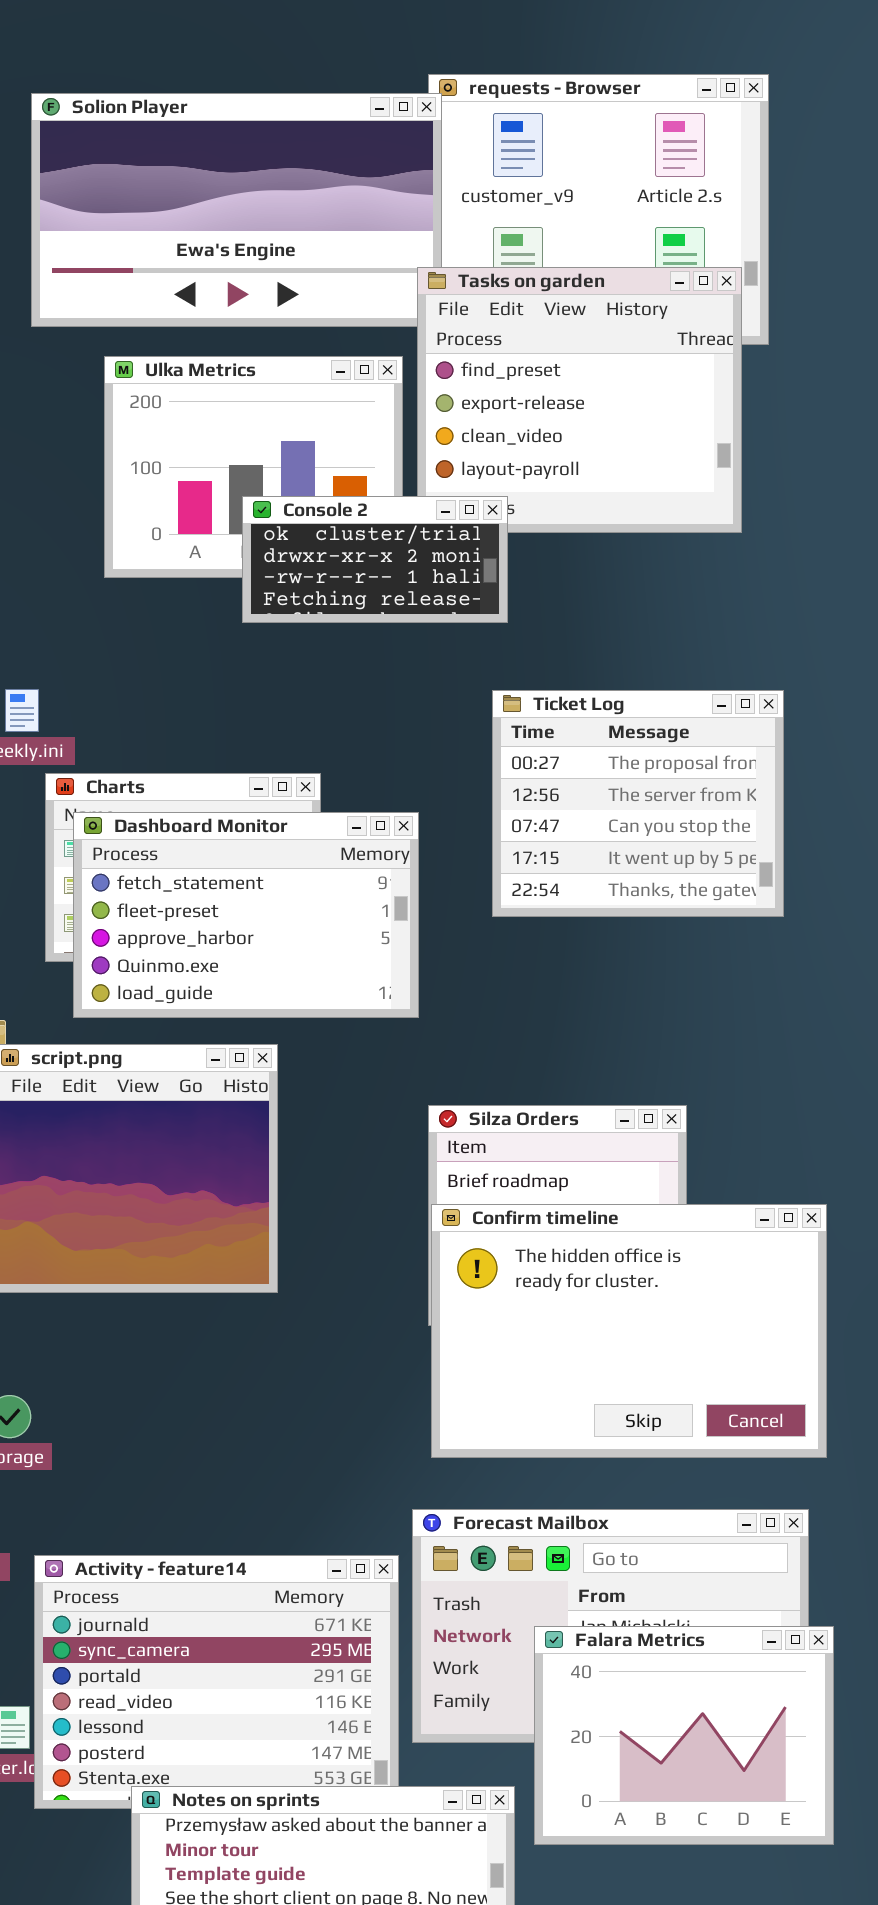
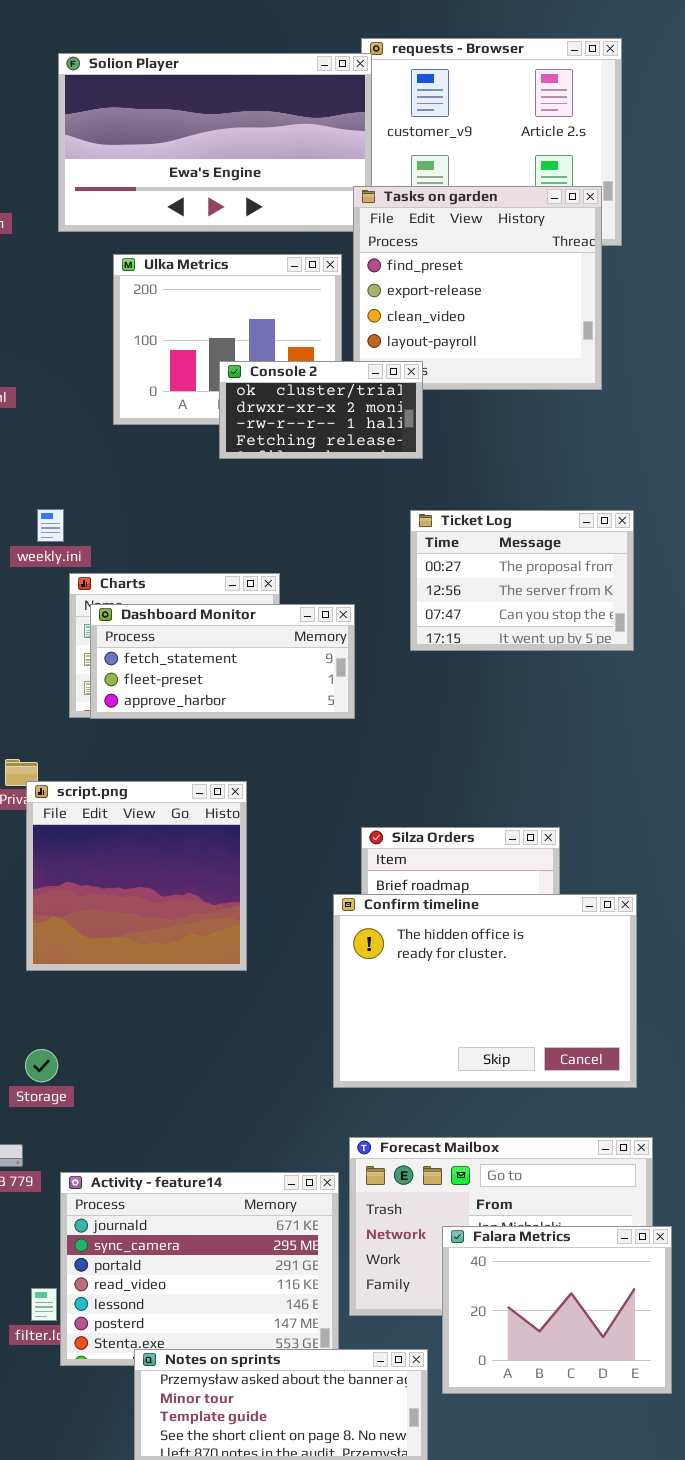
Ticket Log: [492,690,784,917] -> [410,510,634,651], resized
Dashboard Monitor: [73,812,419,1018] -> [90,604,355,719], resized
Confirm timeline: [431,1204,827,1458] -> [333,894,637,1088], moved

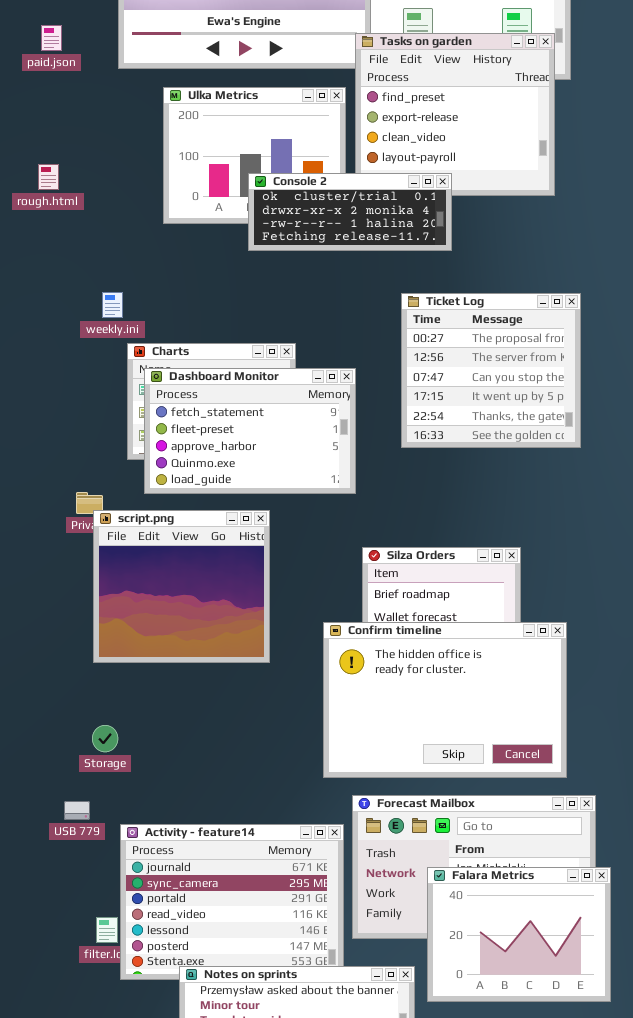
Console 2: [219,361,423,459] -> [248,173,452,251], resized
Ticket Log: [410,510,634,651] -> [401,293,581,448], resized
Dashboard Monitor: [90,604,355,719] -> [144,368,356,494], resized
Confirm timeline: [333,894,637,1088] -> [323,622,567,778], moved

